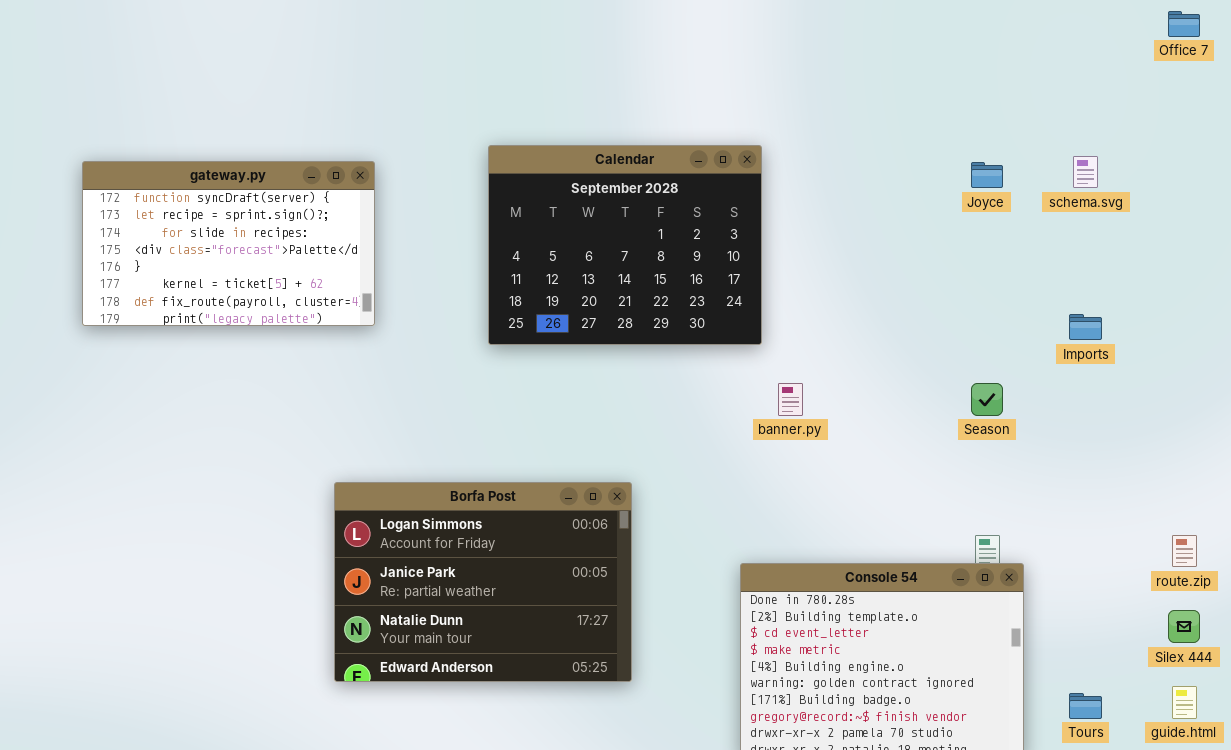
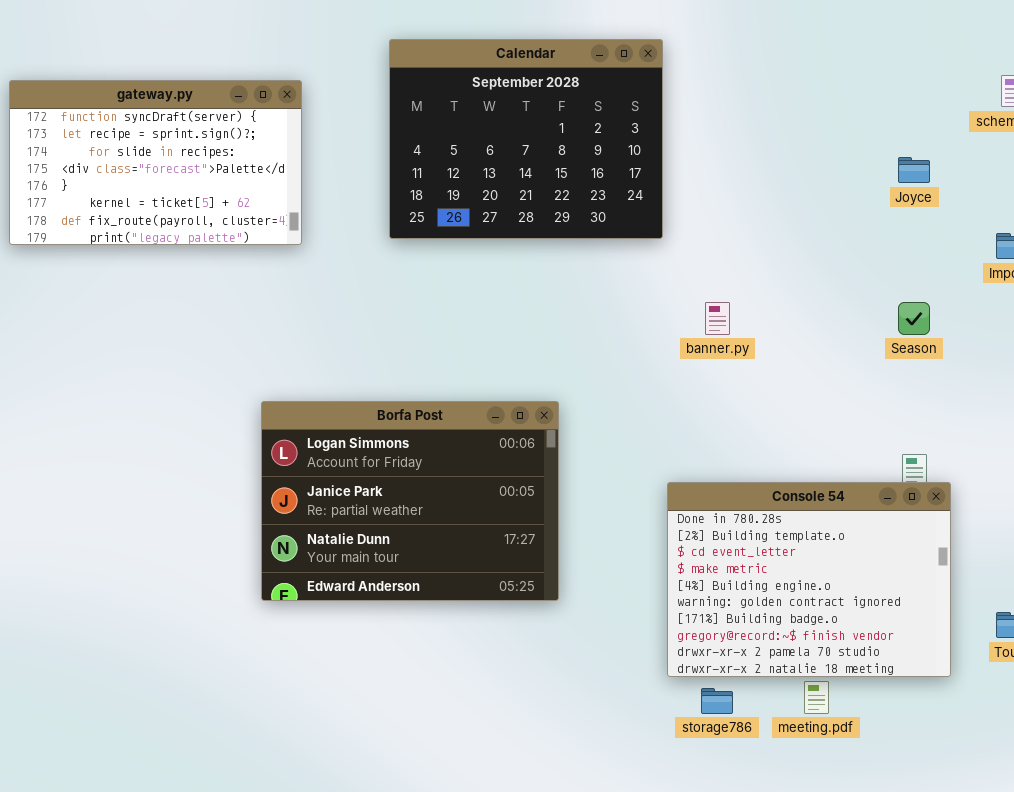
Calendar: [488,145,762,345] -> [389,39,663,239], moved
Joyce: [971,162,1003,188] -> [898,157,930,183], moved

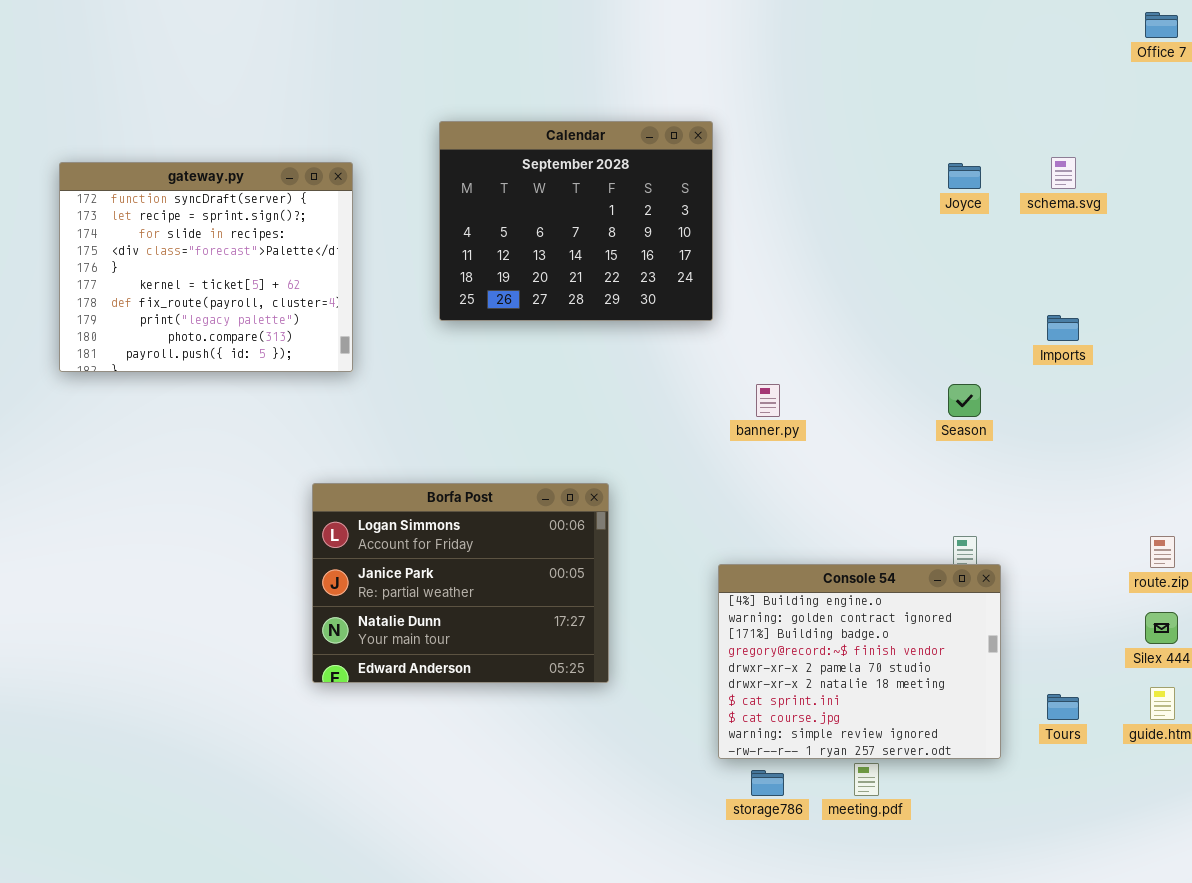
gateway.py: [9,80,302,245] -> [59,162,353,372], resized
Joyce: [898,157,930,183] -> [948,163,981,189], moved
Console 54: [667,482,951,677] -> [718,564,1001,759], scrolled down 4 rows

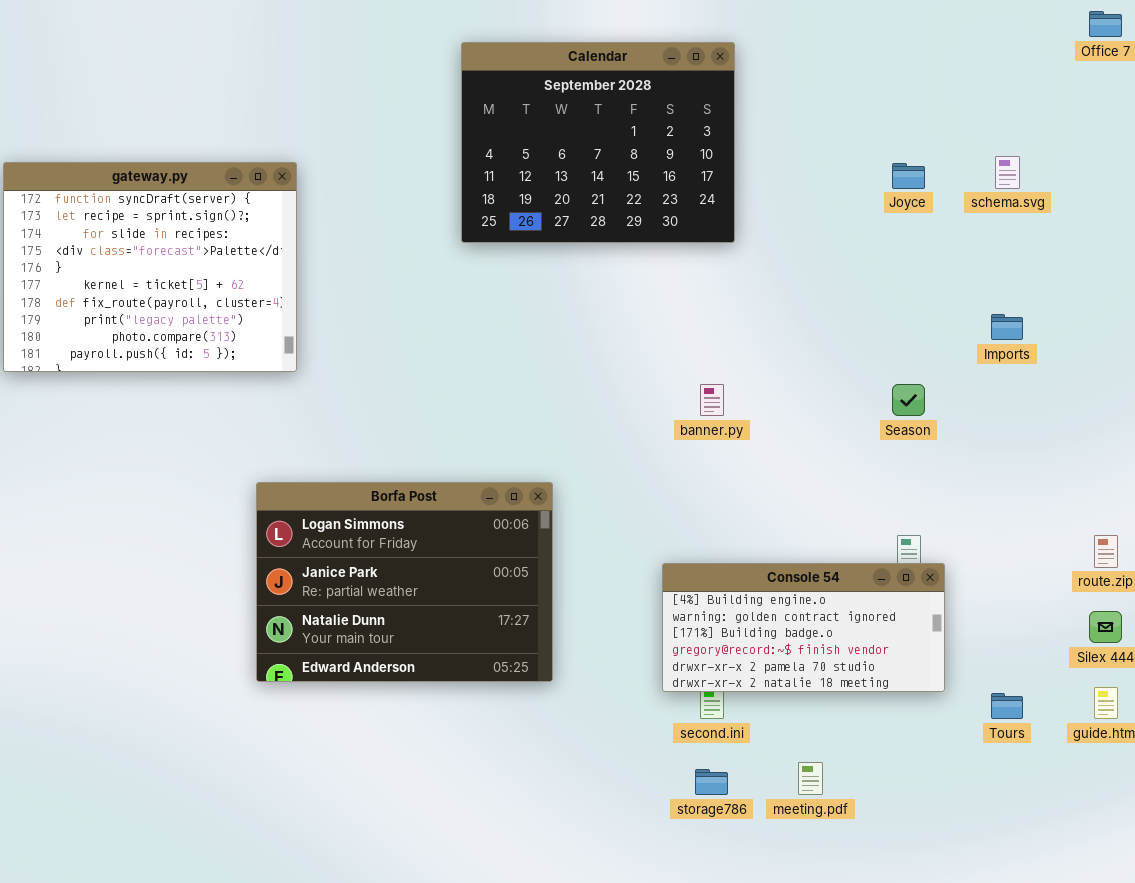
Calendar: [439,121,713,321] -> [461,42,735,243], moved
Console 54: [718,564,1001,759] -> [662,563,945,692], resized

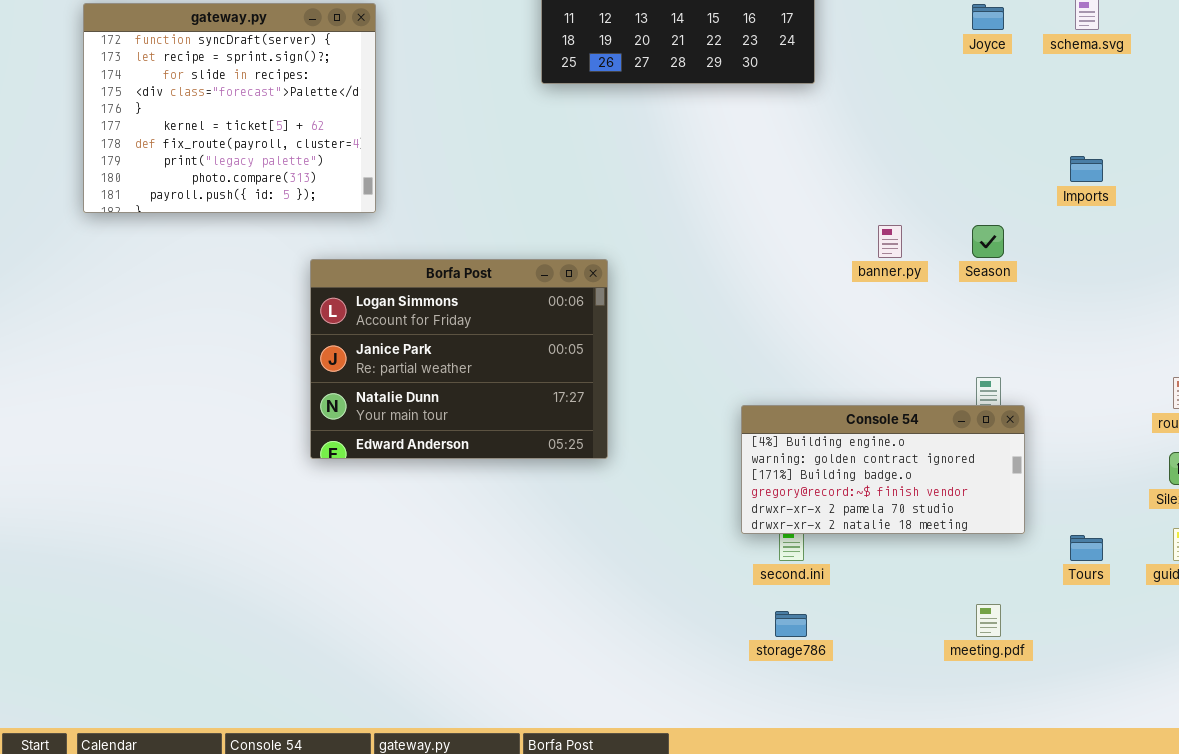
banner.py: [700,384,724,416] -> [878,225,902,258], moved
Borfa Post: [256,482,553,682] -> [310,259,608,459], moved
meeting.pdf: [798,762,823,795] -> [976,604,1001,637], moved

